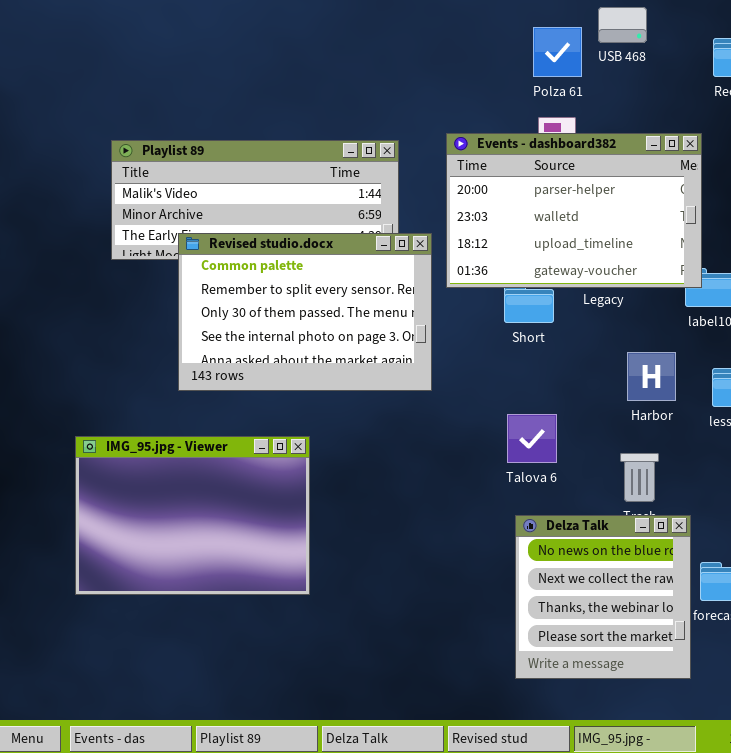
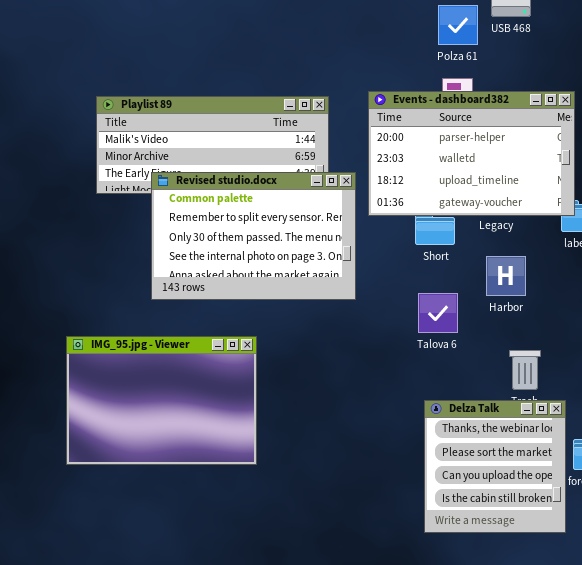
Harbor: [627,352,676,401] -> [486,256,526,296], moved
Talova 6: [507,414,557,463] -> [418,293,458,333], moved
Delza Talk: [515,515,691,679] -> [424,400,566,533], scrolled down 2 rows

